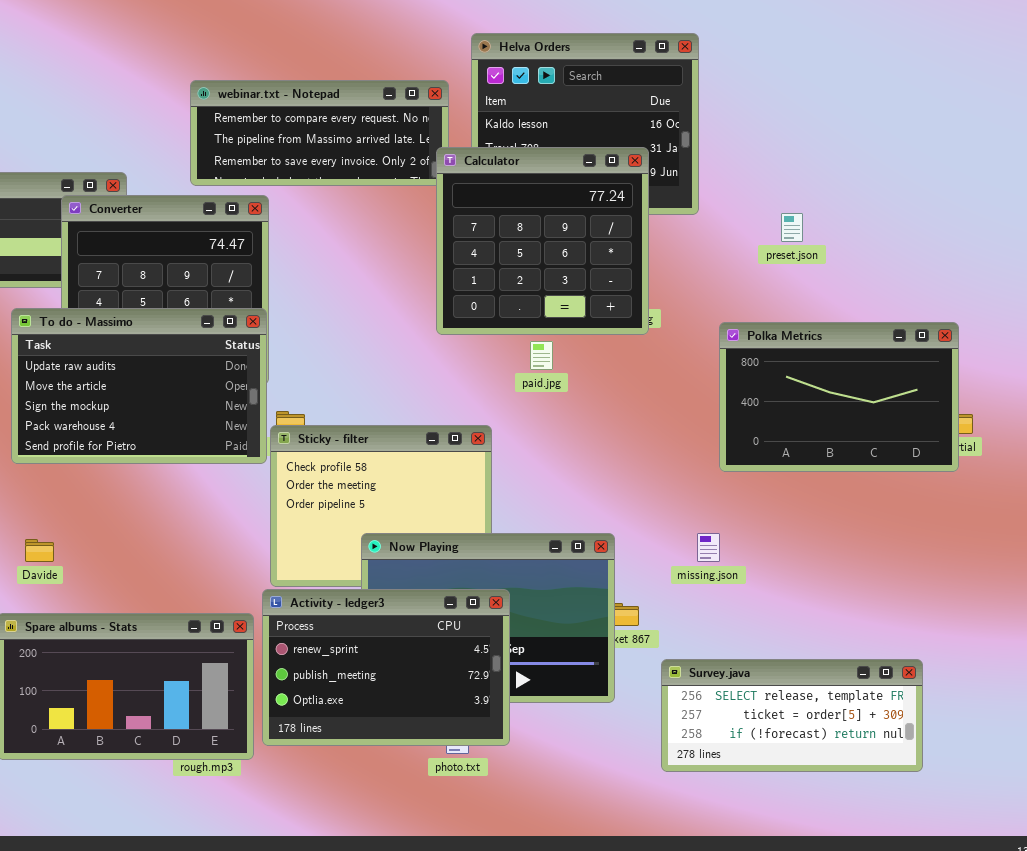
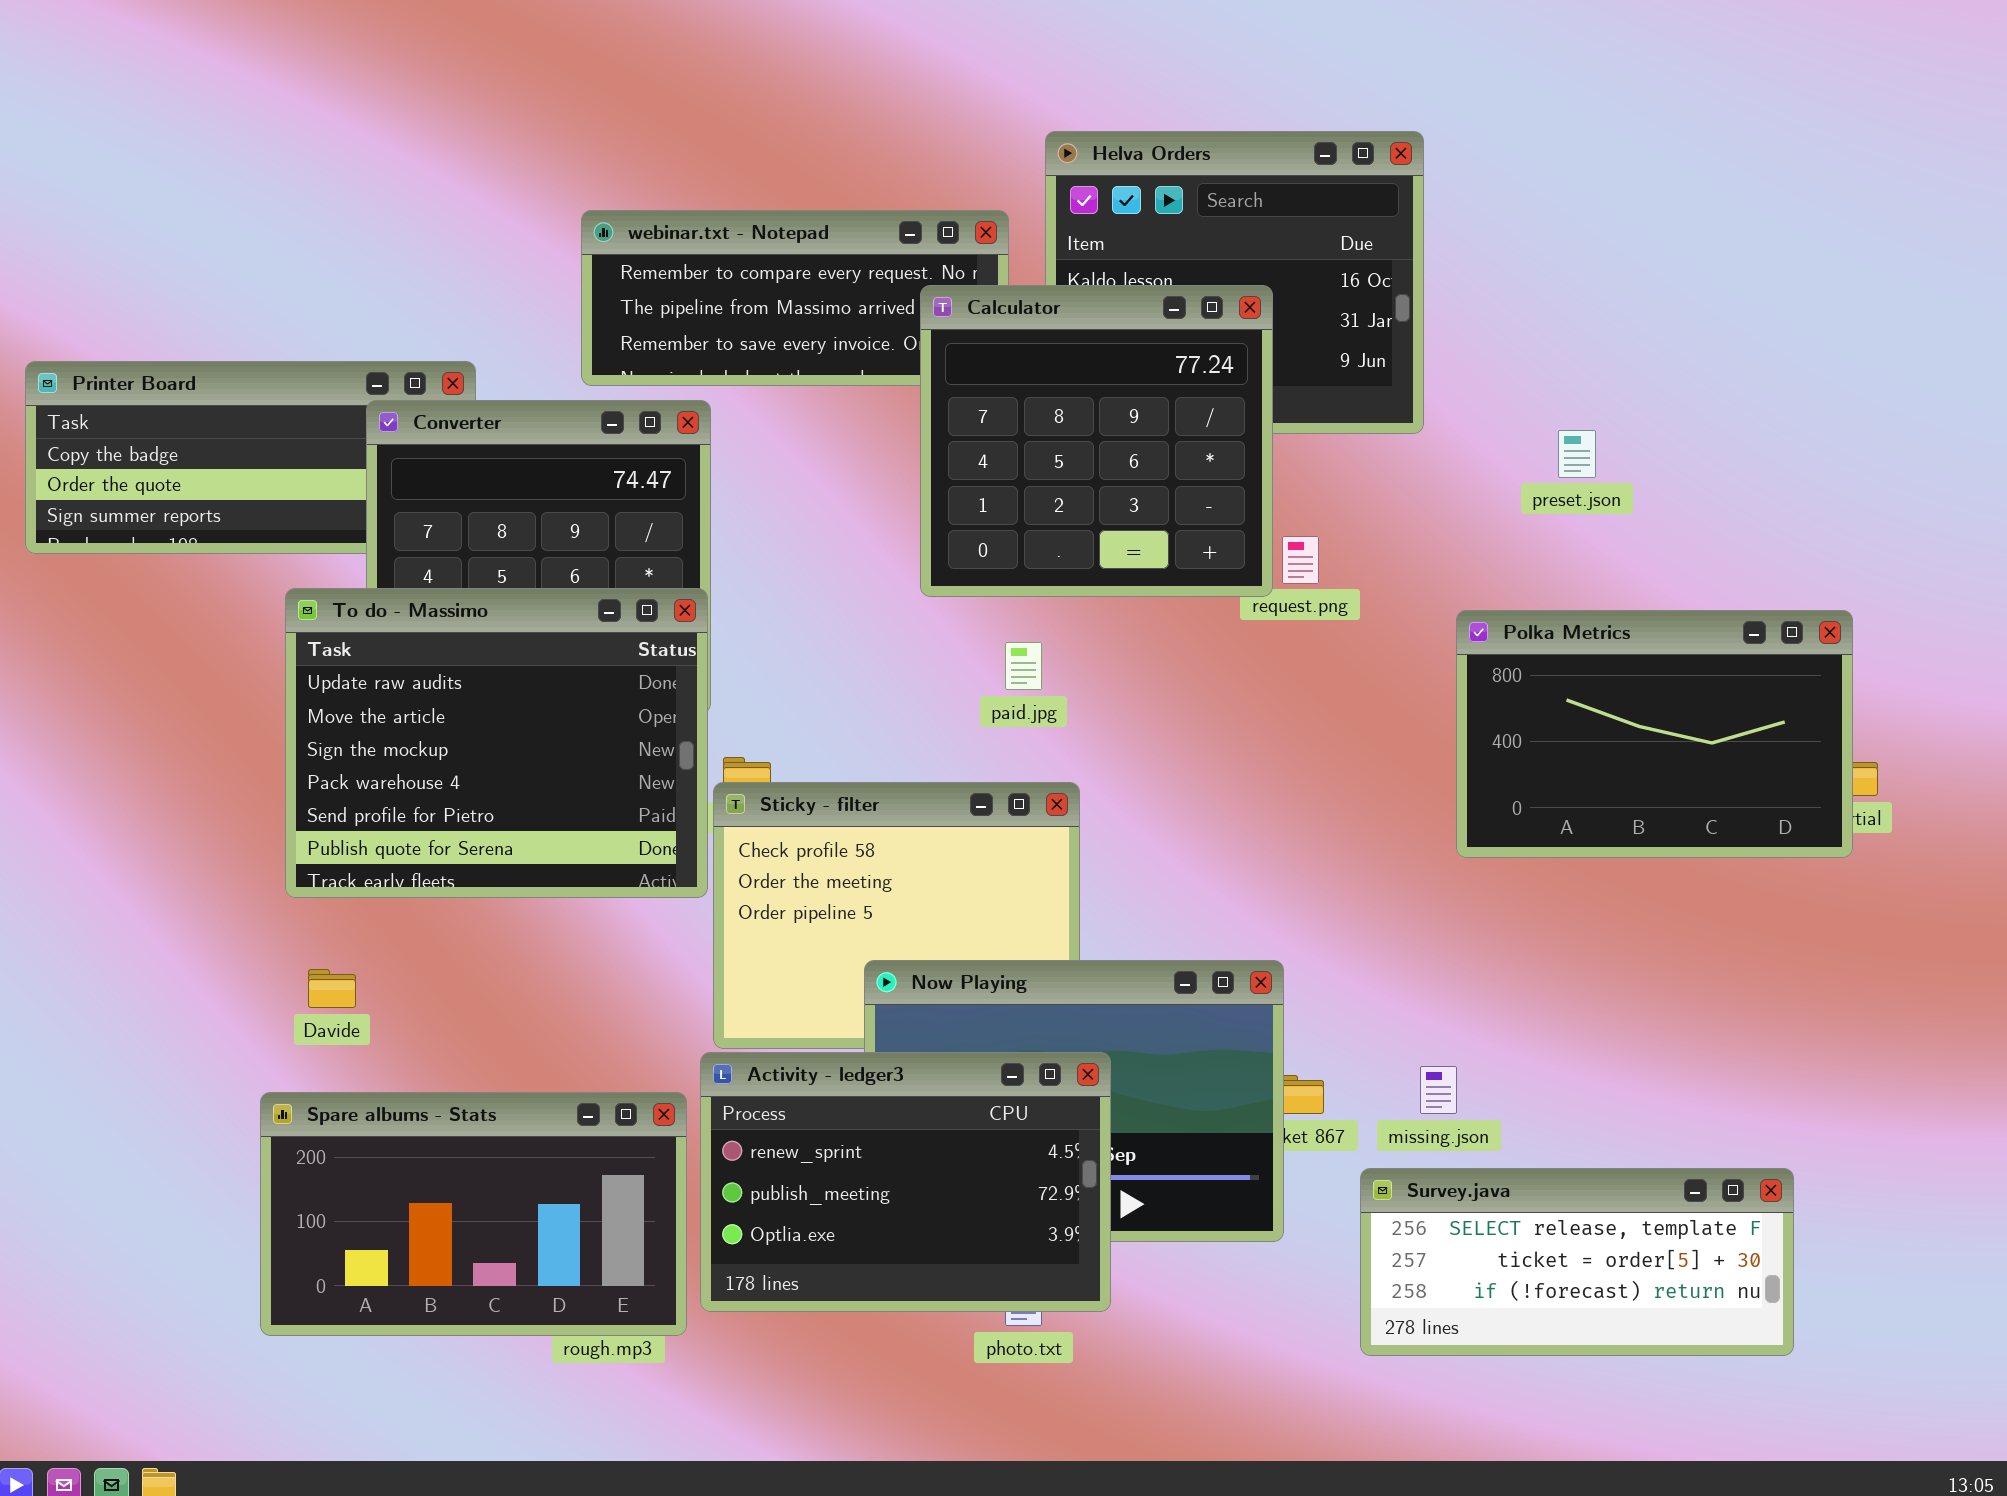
Calculator: [436,147,649,335] -> [920,285,1273,597], moved
To do - Massimo: [11,308,267,464] -> [285,588,708,898], resized
paid.jpg: [530,341,553,370] -> [1005,642,1042,690], moved
missing.json: [697,533,720,562] -> [1420,1066,1457,1114], moved

